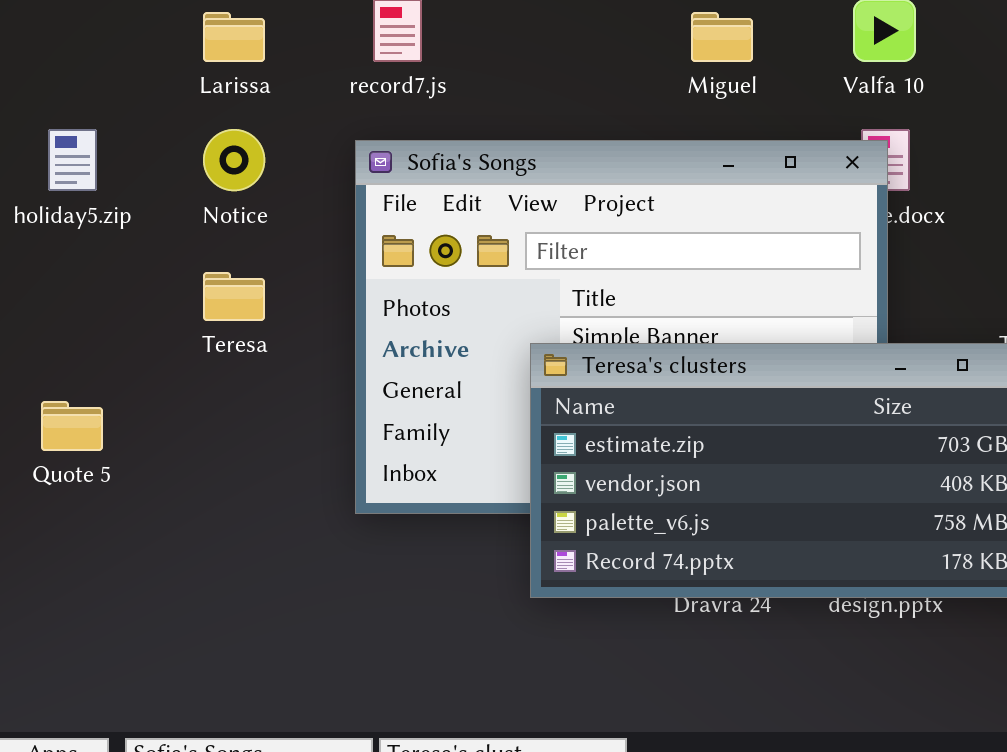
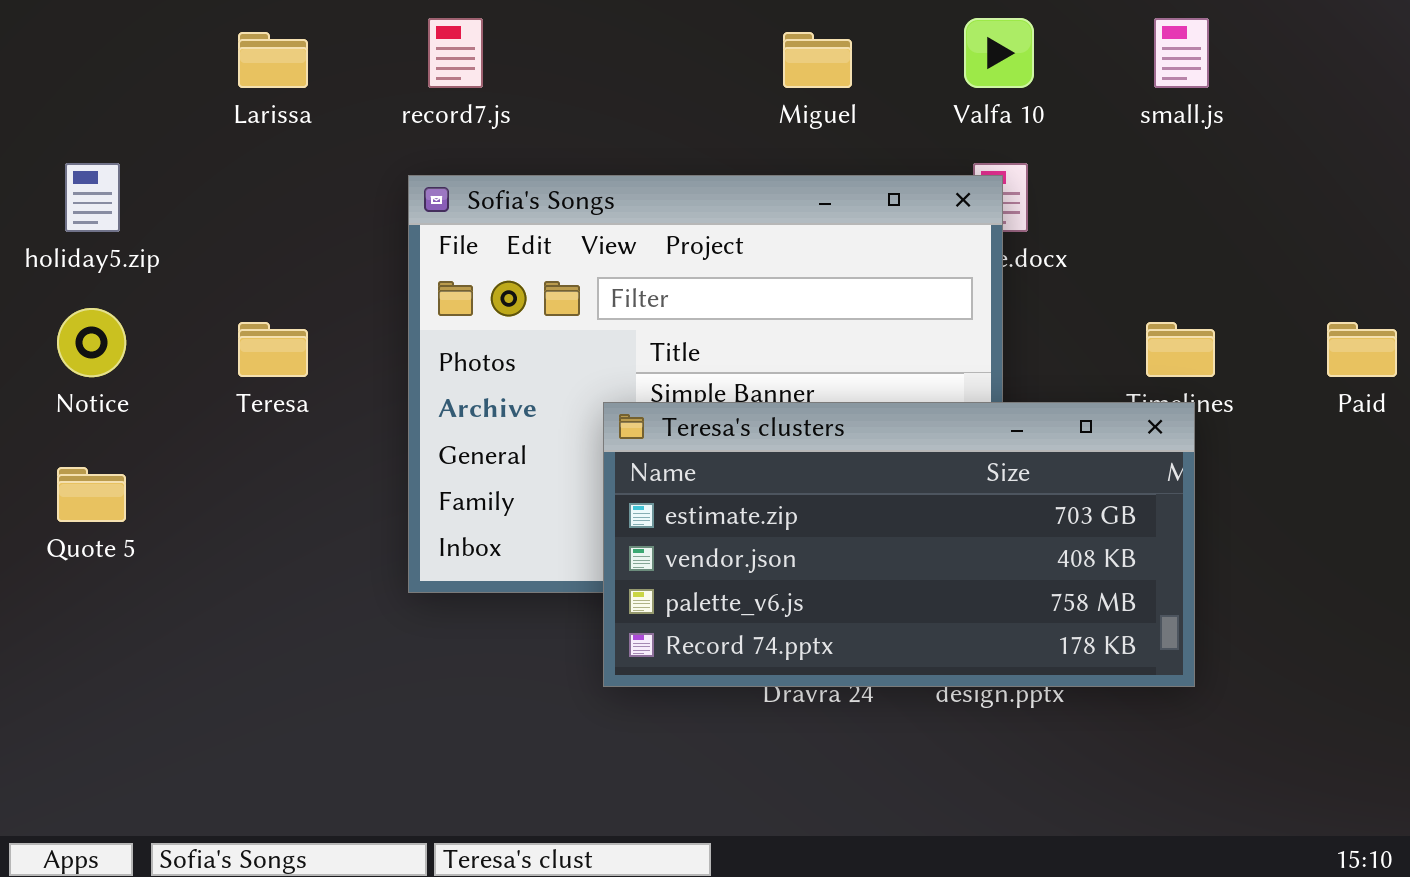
Notice: [203,129,265,191] -> [57,308,126,377], moved

